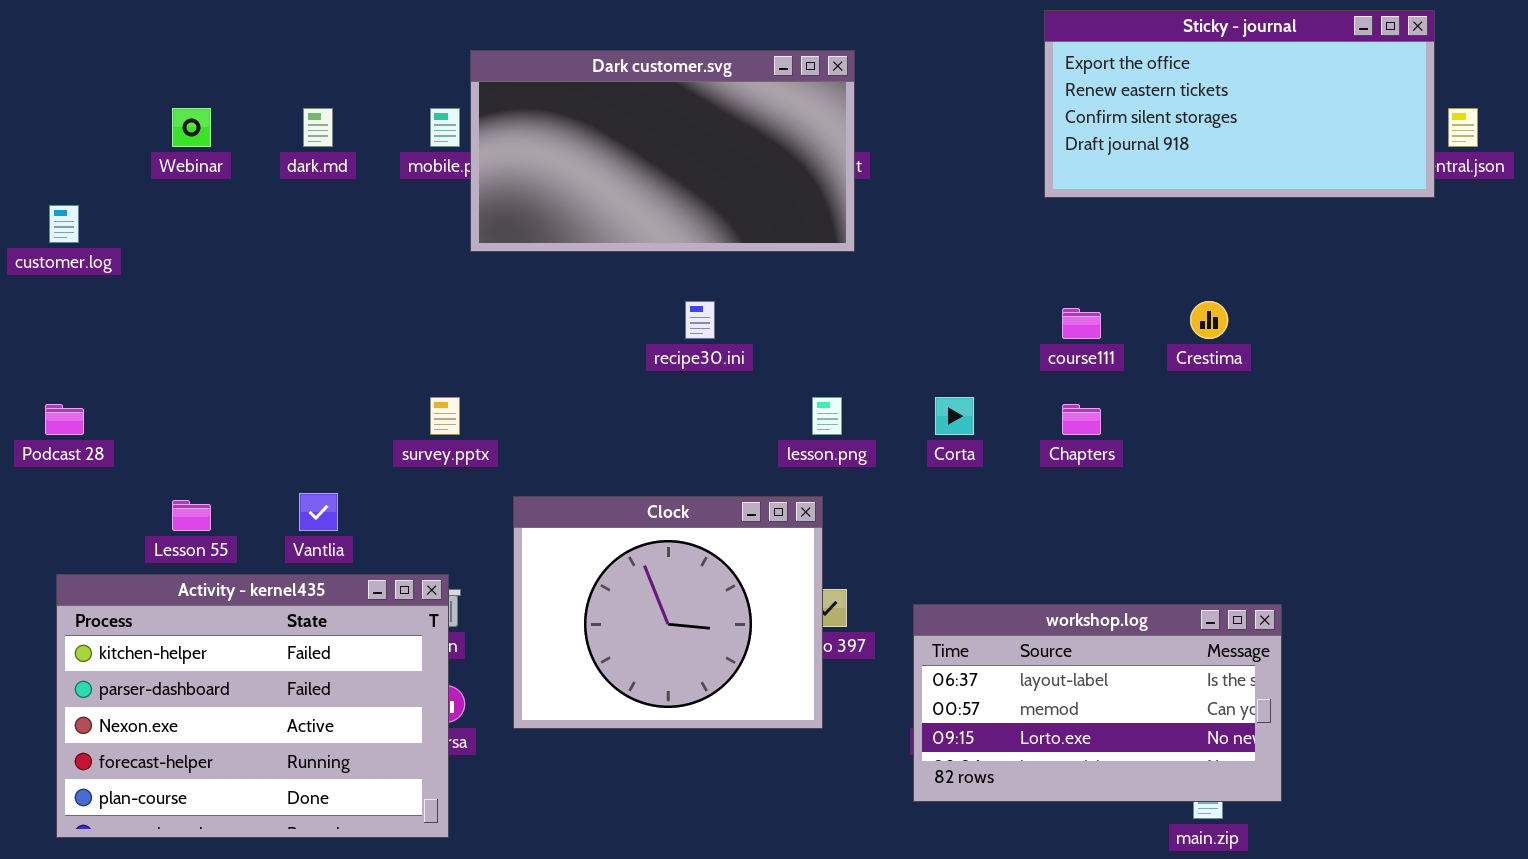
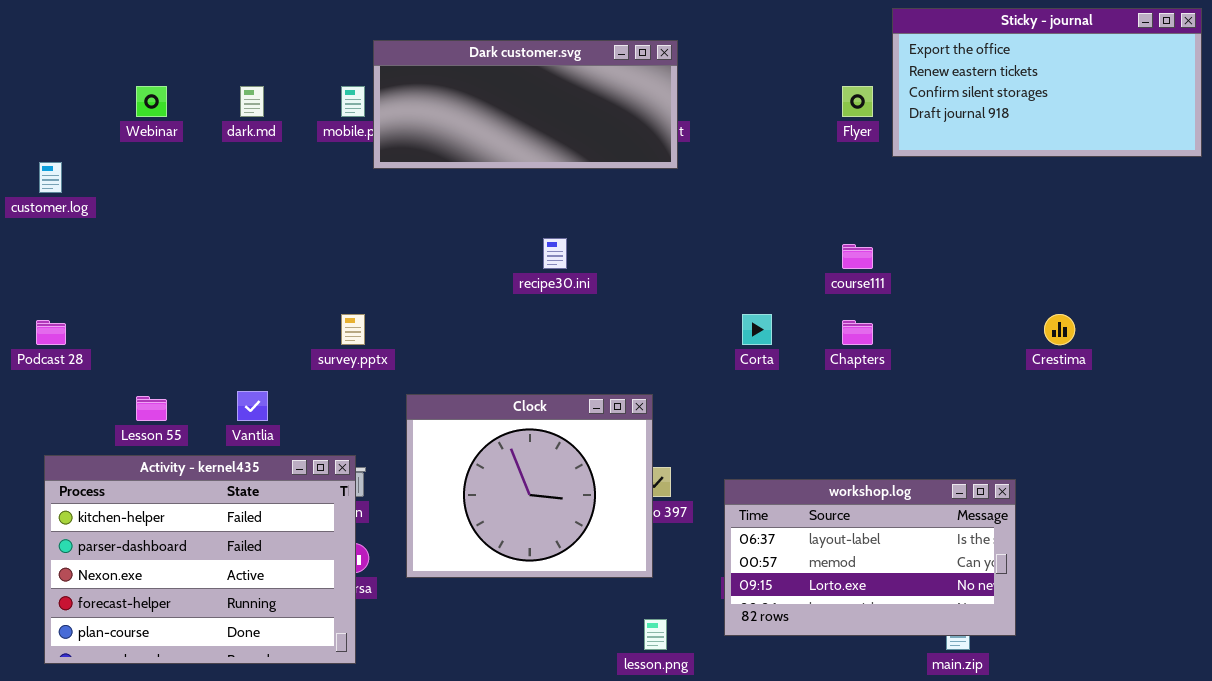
Sticky - journal: [1044,10,1435,198] -> [892,8,1202,157], moved
Dark customer.svg: [470,50,855,252] -> [373,40,678,169], resized
Crestima: [1190,301,1228,339] -> [1044,314,1075,345], moved
lesson.png: [812,397,842,435] -> [644,619,667,650], moved

